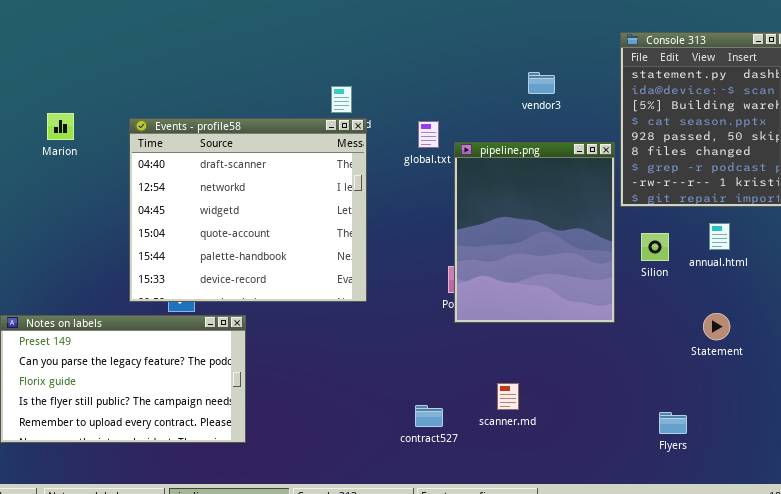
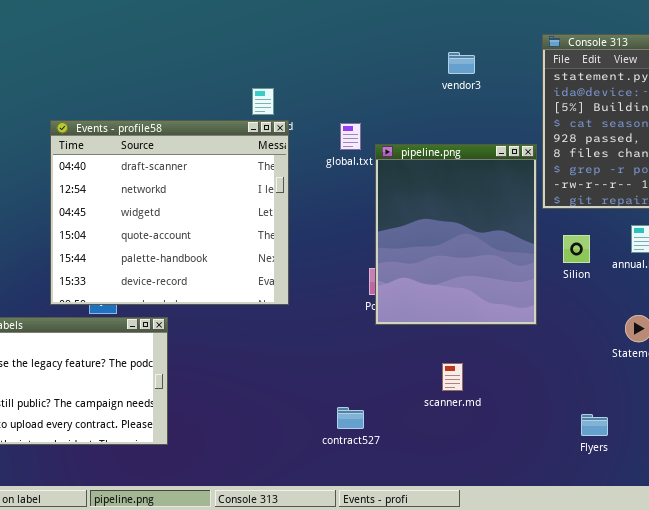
vendor3: [528,72,555,94] -> [448,52,475,74], moved
scanner.md: [497,383,519,410] -> [442,363,463,391], moved

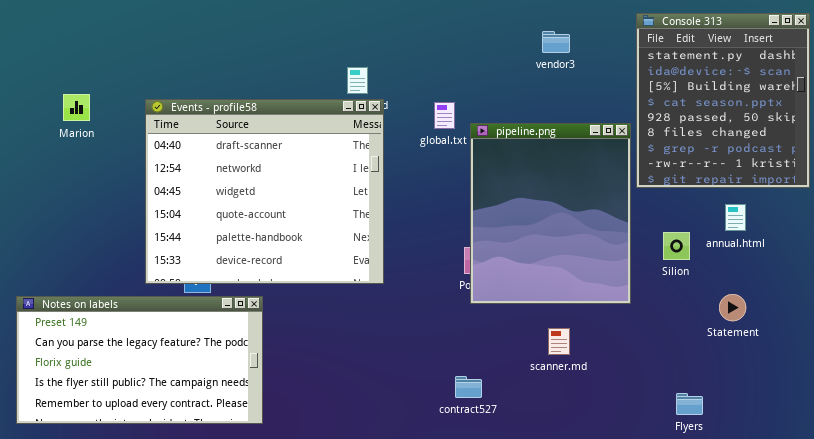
Silion: [563,235,590,263] -> [663,232,690,260], moved
scanner.md: [442,363,463,391] -> [548,328,570,355], moved
contract527: [337,407,364,429] -> [455,376,482,398], moved

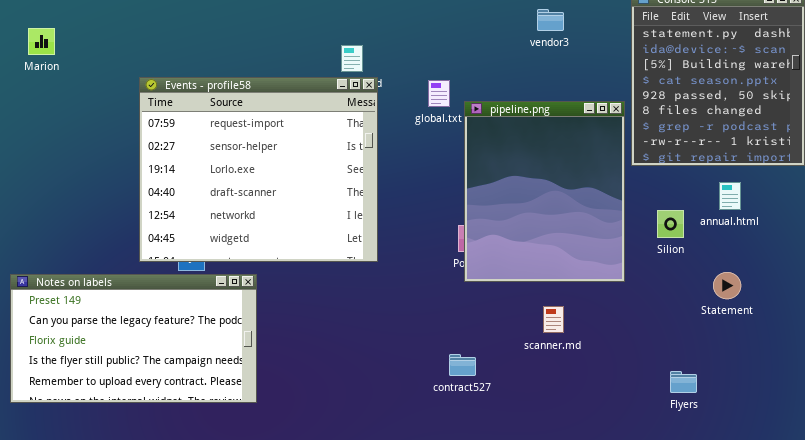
Marion: [63,94,90,121] -> [28,28,55,55], moved
Events - profile58: [145,99,384,284] -> [139,77,378,262], scrolled up 3 rows

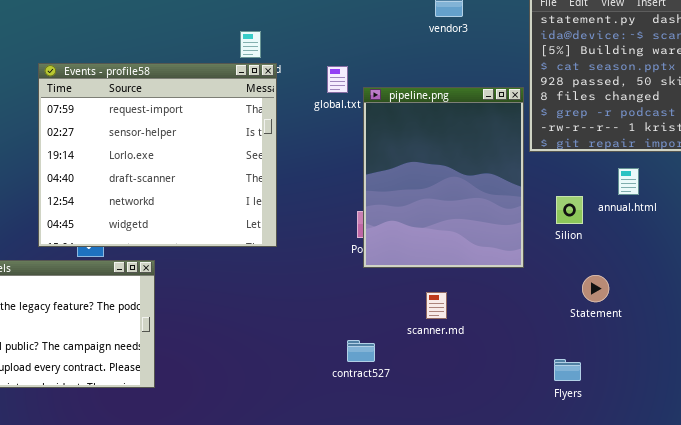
Statement: [713,272,741,299] -> [582,275,609,302], moved
scanner.md: [543,306,564,333] -> [426,292,447,319], moved
Flyers: [670,371,697,393] -> [554,359,581,381], moved

